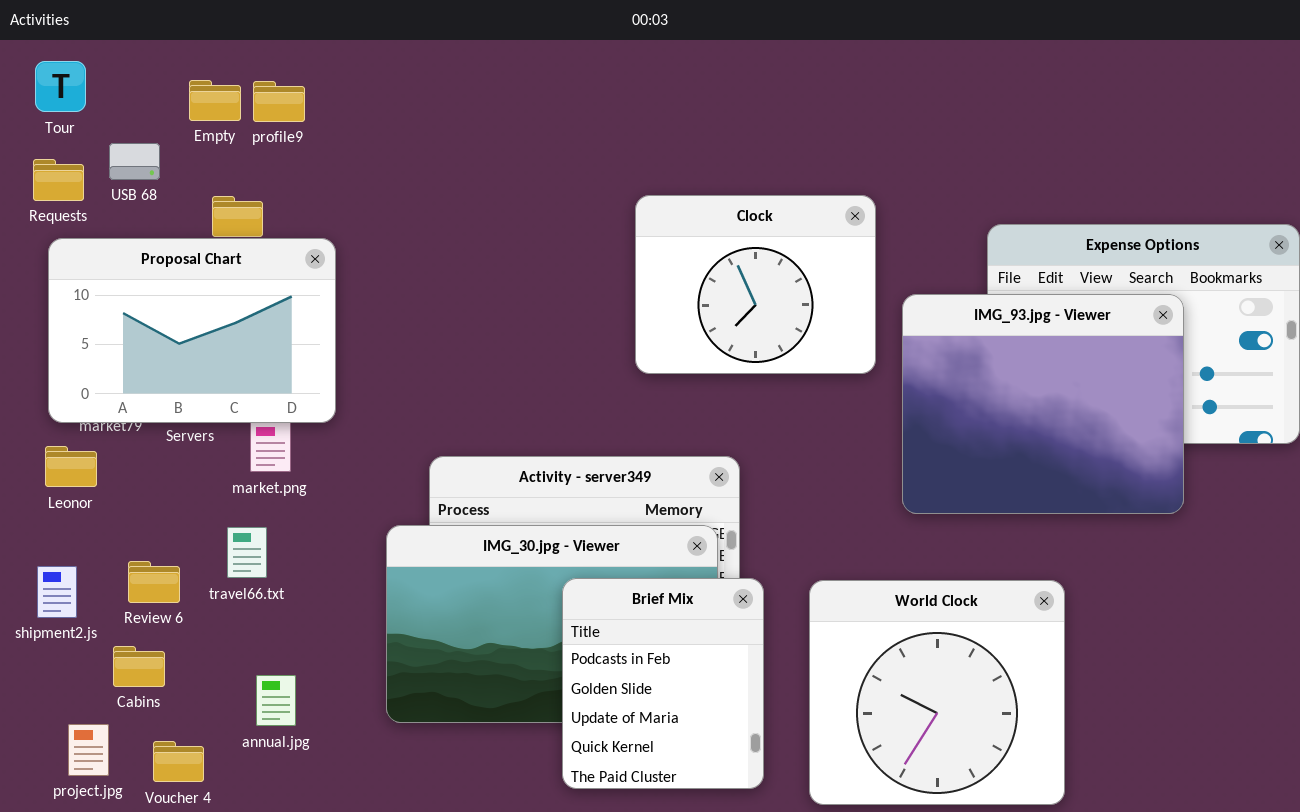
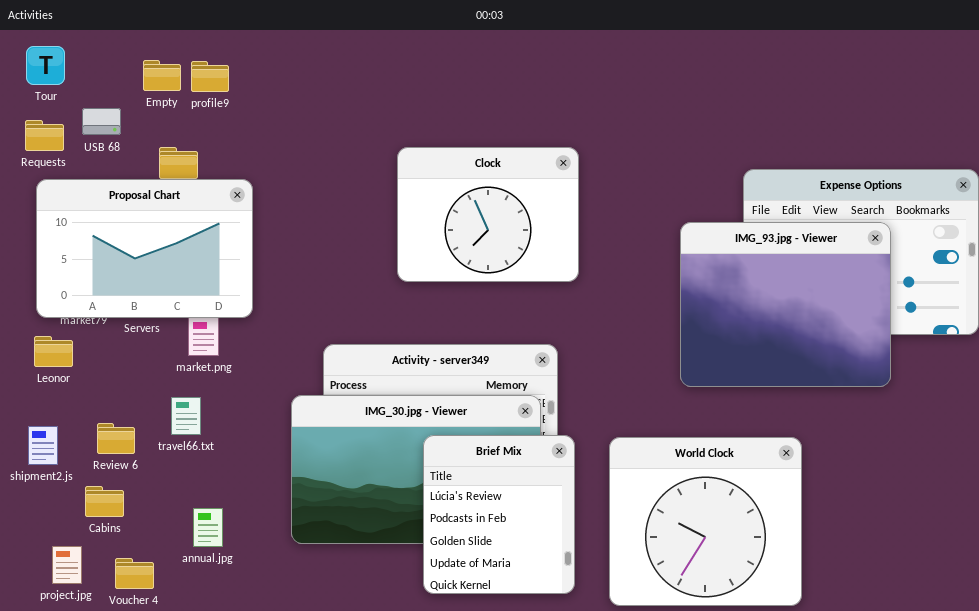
Clock: [635,195,876,374] -> [397,147,579,282], moved
Brief Mix: [562,578,764,789] -> [423,435,575,594], scrolled up 1 row

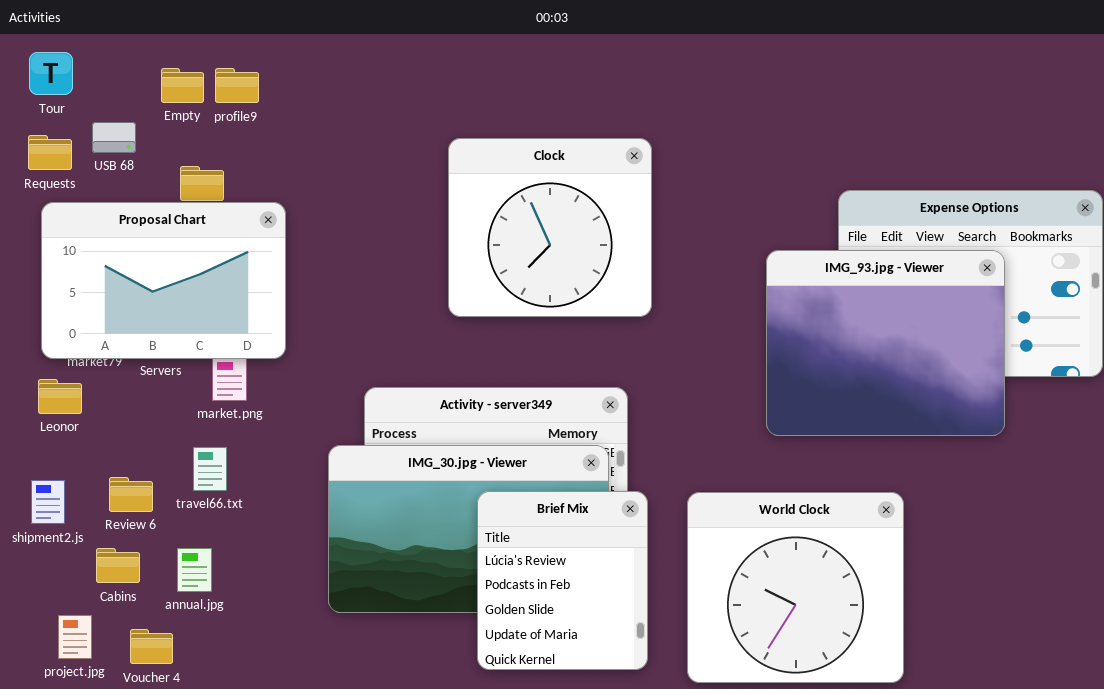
Clock: [397,147,579,282] -> [448,138,652,317], resized
annual.jpg: [193,508,223,547] -> [177,548,212,592], moved

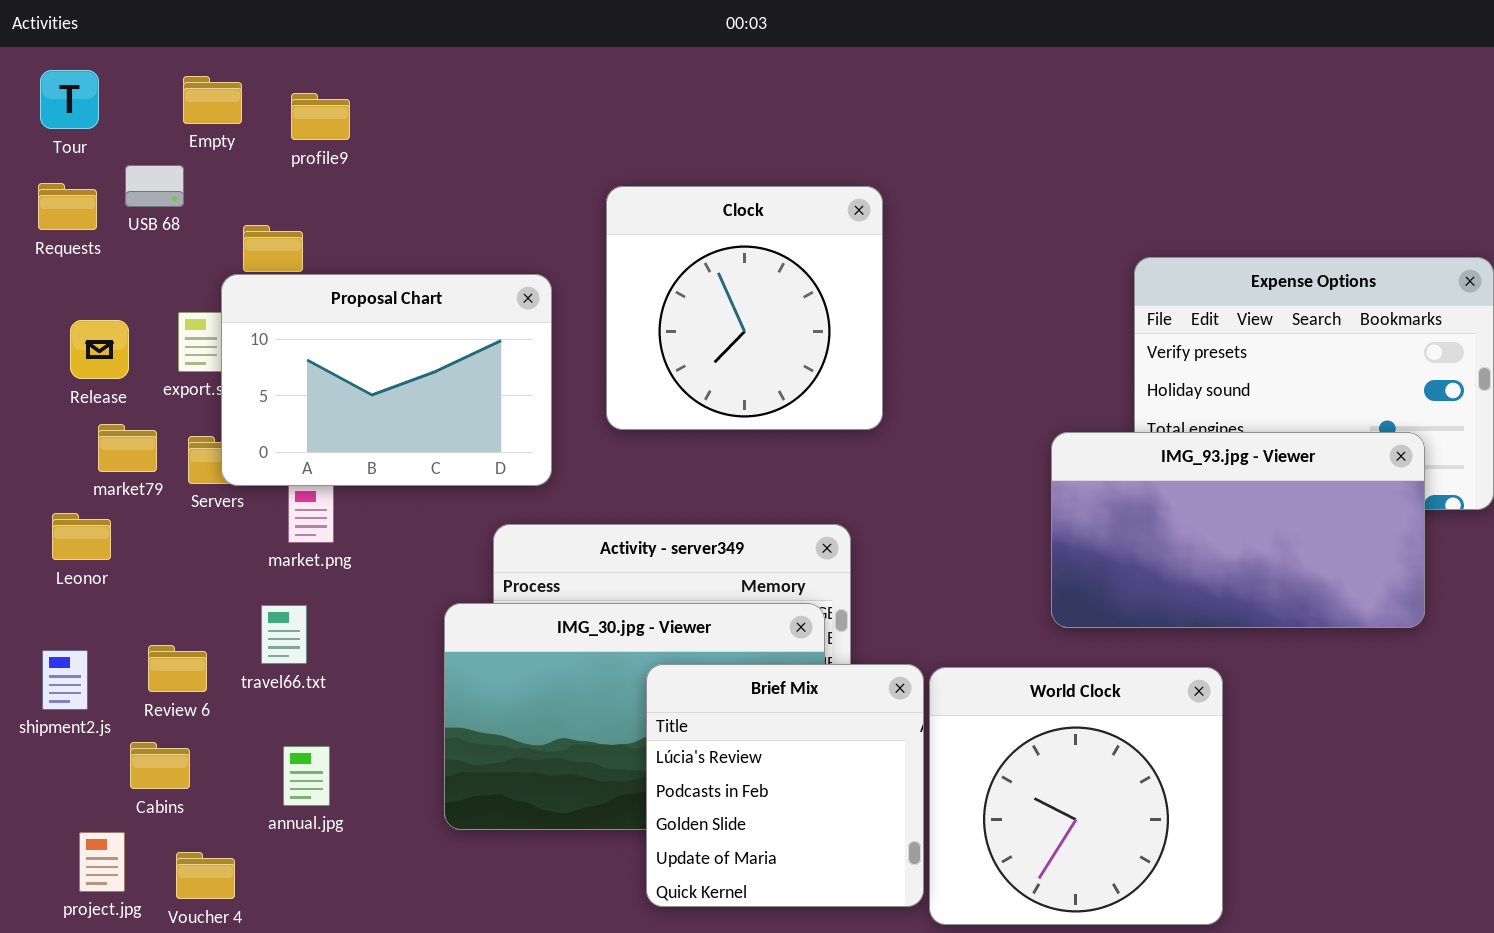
Empty: [161,68,204,103] -> [183,76,242,124], moved
Proposal Chart: [41,202,286,359] -> [221,274,552,486], moved
IMG_93.jpg - Viewer: [766,250,1005,436] -> [1051,432,1425,628], moved, resized
Brief Mix: [477,491,648,670] -> [646,664,924,907], resized
annual.jpg: [177,548,212,592] -> [283,746,330,806], moved

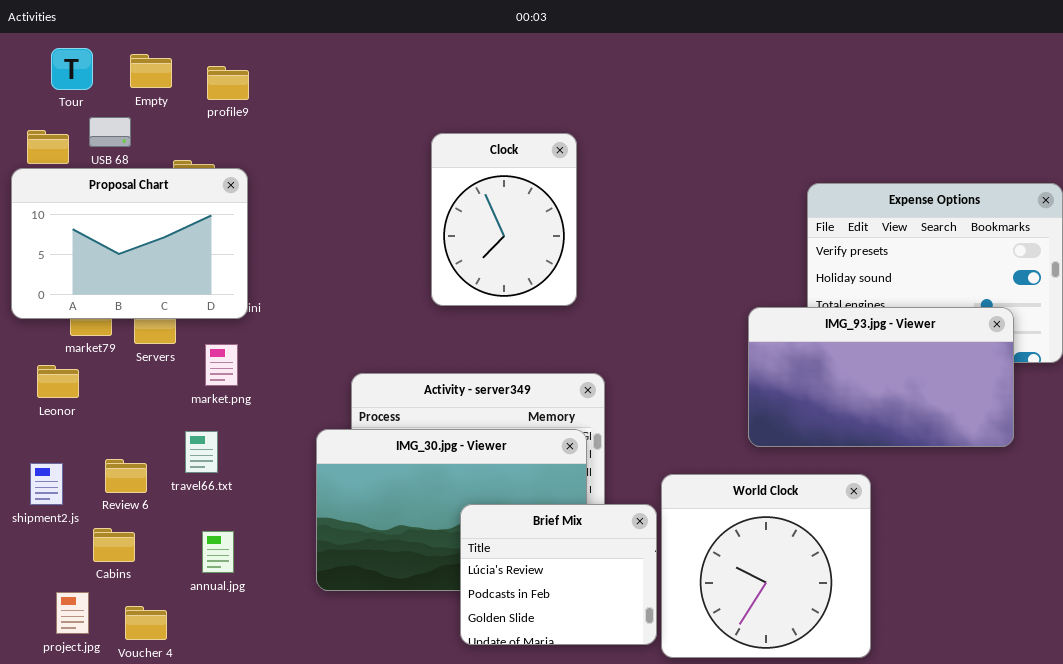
Tour: [40,70,99,129] -> [51,48,93,90], moved
Clock: [606,186,883,430] -> [431,133,577,306], resized
Proposal Chart: [221,274,552,486] -> [11,168,248,319], moved
Brief Mix: [646,664,924,907] -> [460,504,657,645], resized

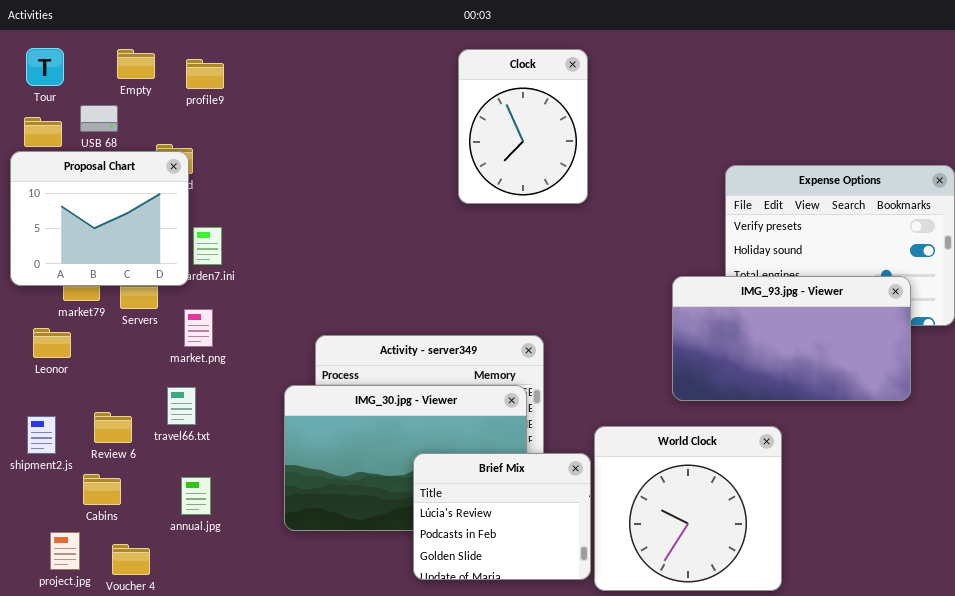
Tour: [51,48,93,90] -> [26,48,64,86], moved
Clock: [431,133,577,306] -> [458,49,588,204], moved
Proposal Chart: [11,168,248,319] -> [10,151,189,286], resized

